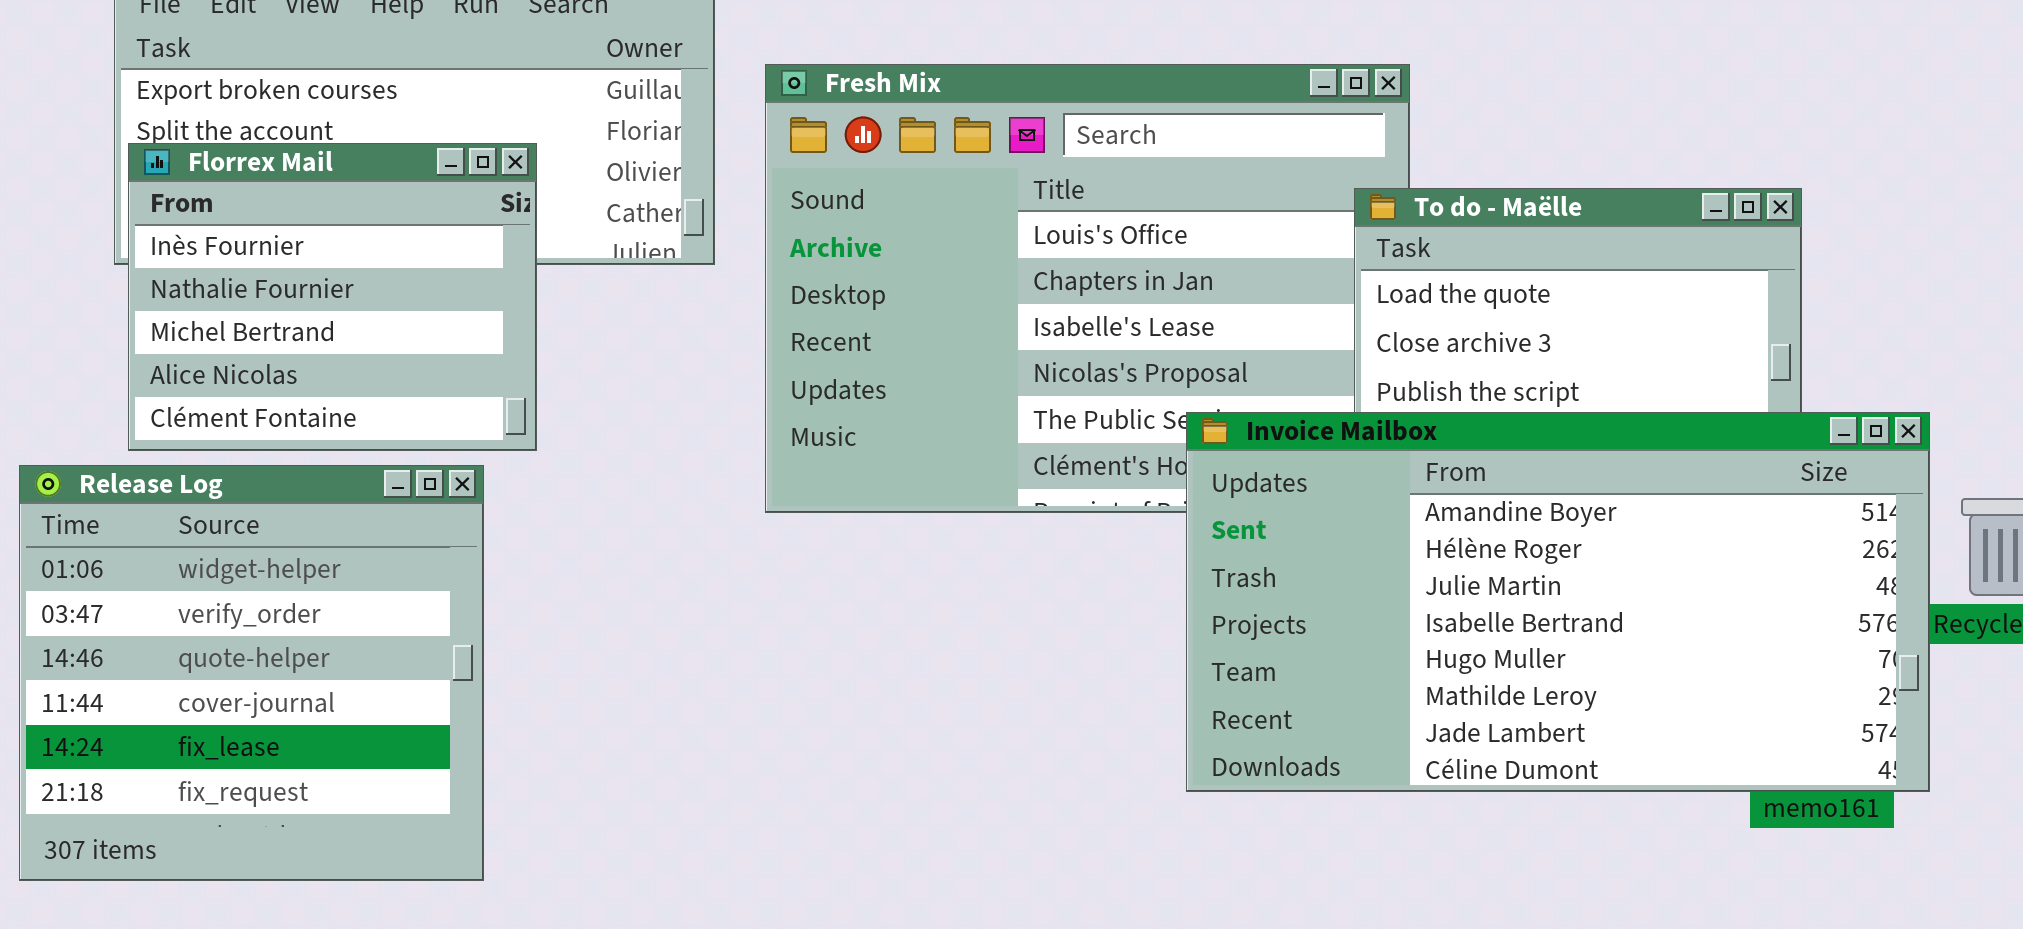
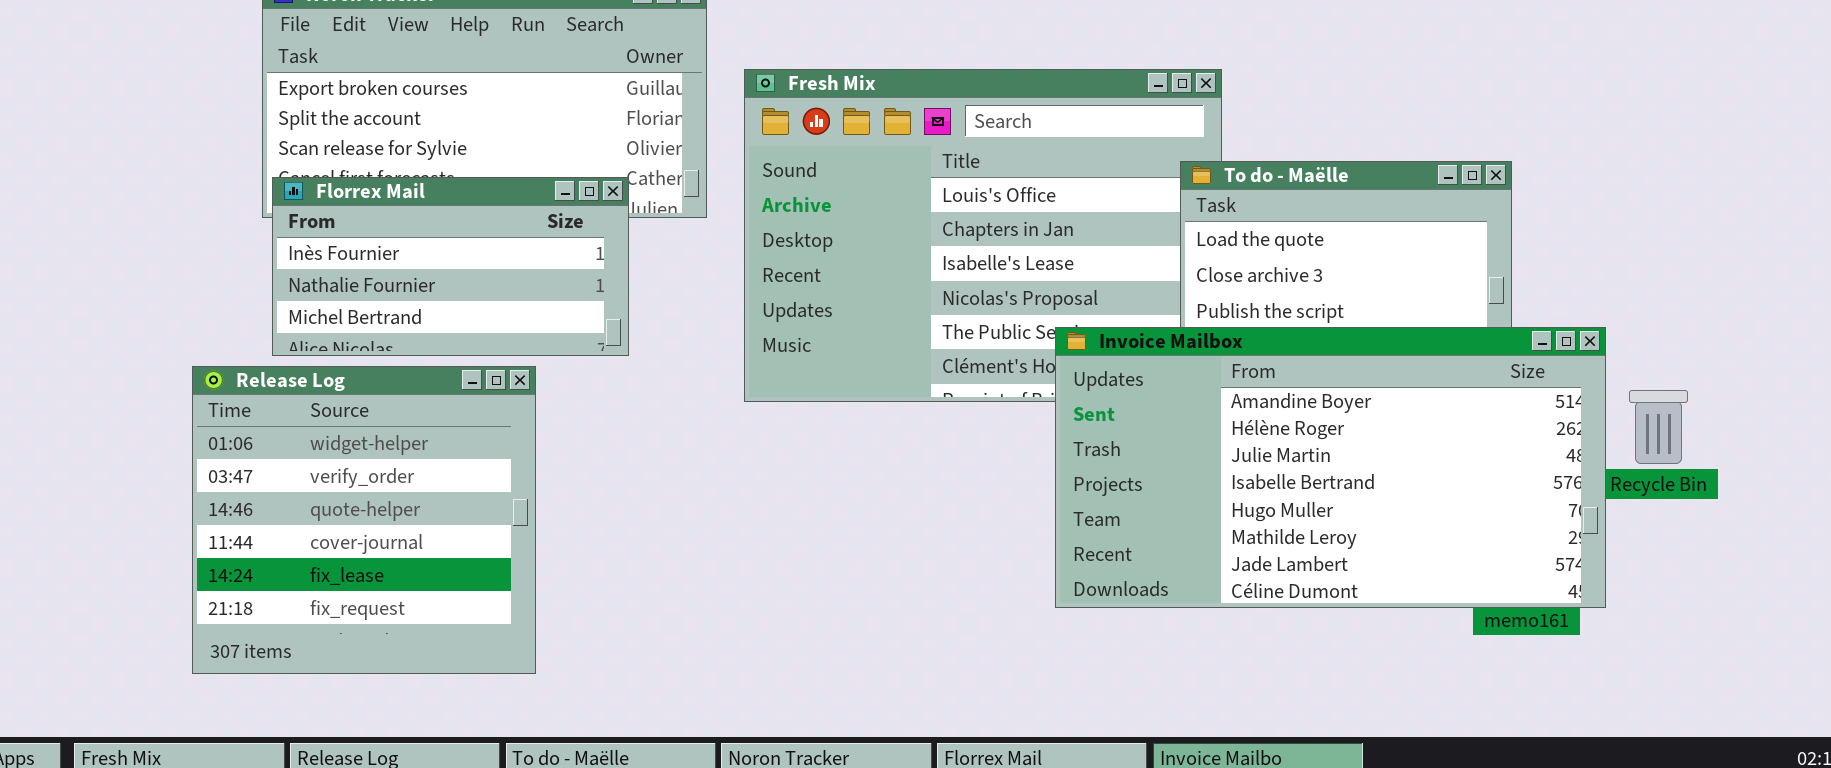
Florrex Mail: [128,143,537,451] -> [272,177,629,356], resized

